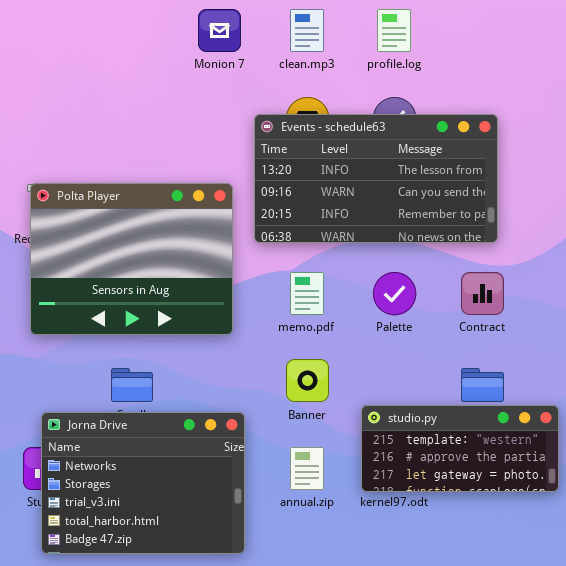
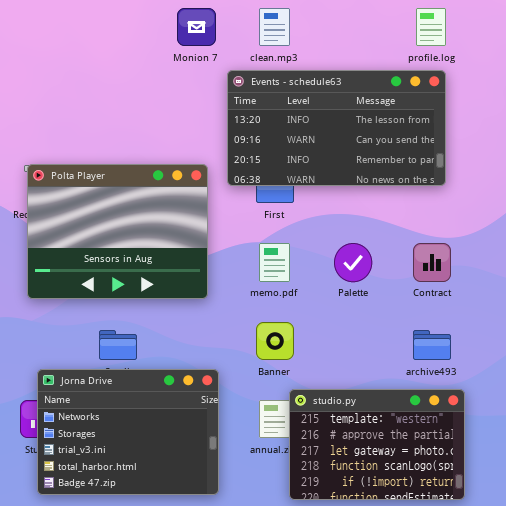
profile.log: [377,9,411,52] -> [416,8,446,46], moved
Events - schedule63: [254,114,498,243] -> [227,70,446,186], moved
studio.py: [361,405,559,492] -> [289,389,465,500], moved, resized

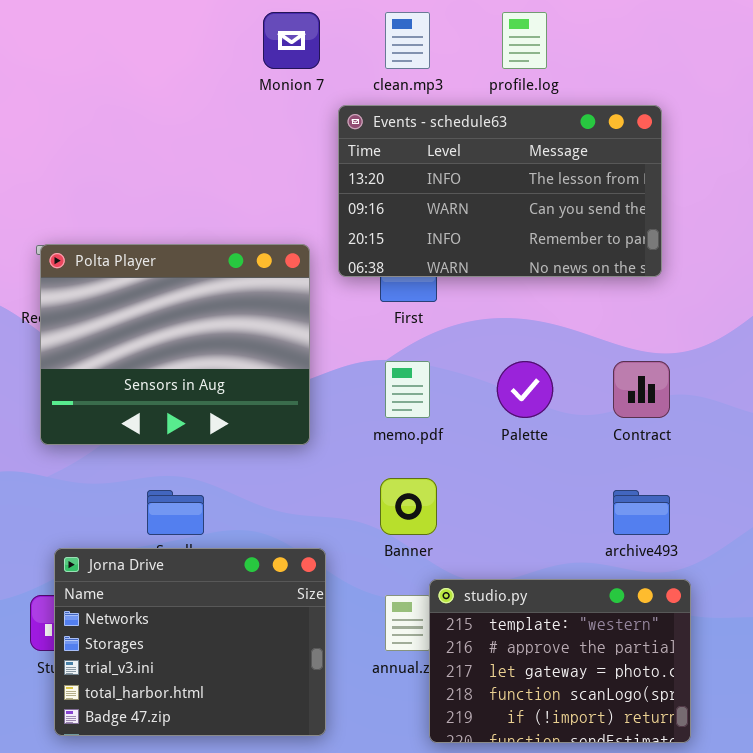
profile.log: [416,8,446,46] -> [502,12,547,69], moved

